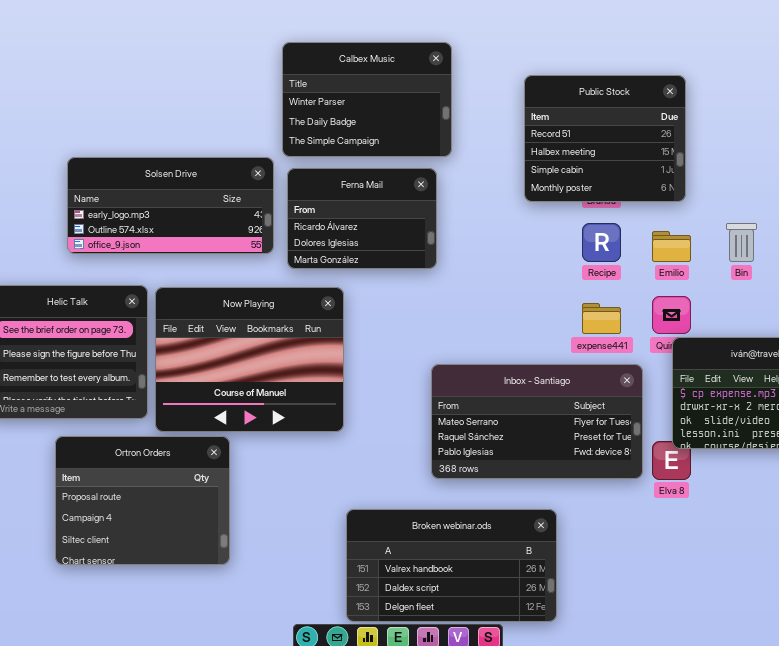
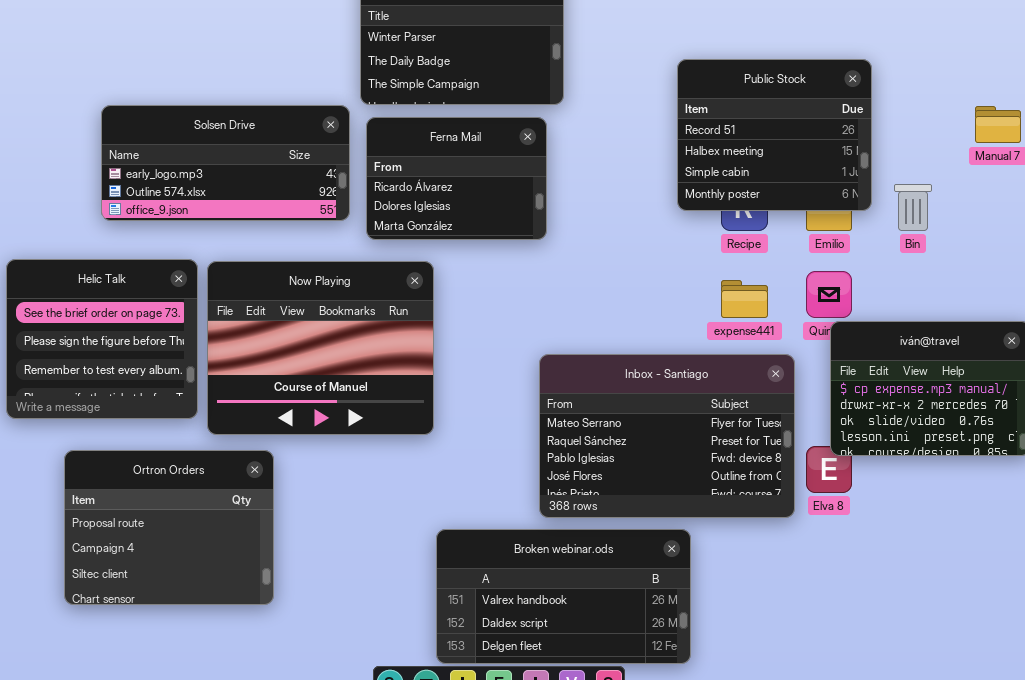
Public Stock: [524,75,686,202] -> [677,59,872,211], moved
Inbox - Santiago: [431,364,643,479] -> [539,354,795,518], resized
Ortron Orders: [55,436,230,565] -> [64,450,274,605], moved

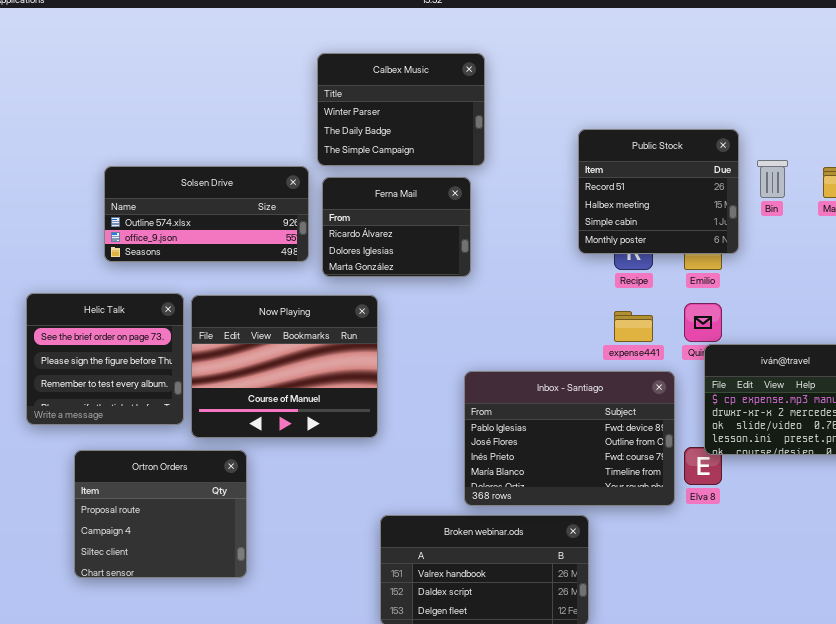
Solsen Drive: [101,105,350,221] -> [104,166,309,262], scrolled down 1 row
Bin: [894,184,932,231] -> [757,160,788,198], moved
Inbox - Santiago: [539,354,795,518] -> [464,371,675,506], scrolled down 2 rows

